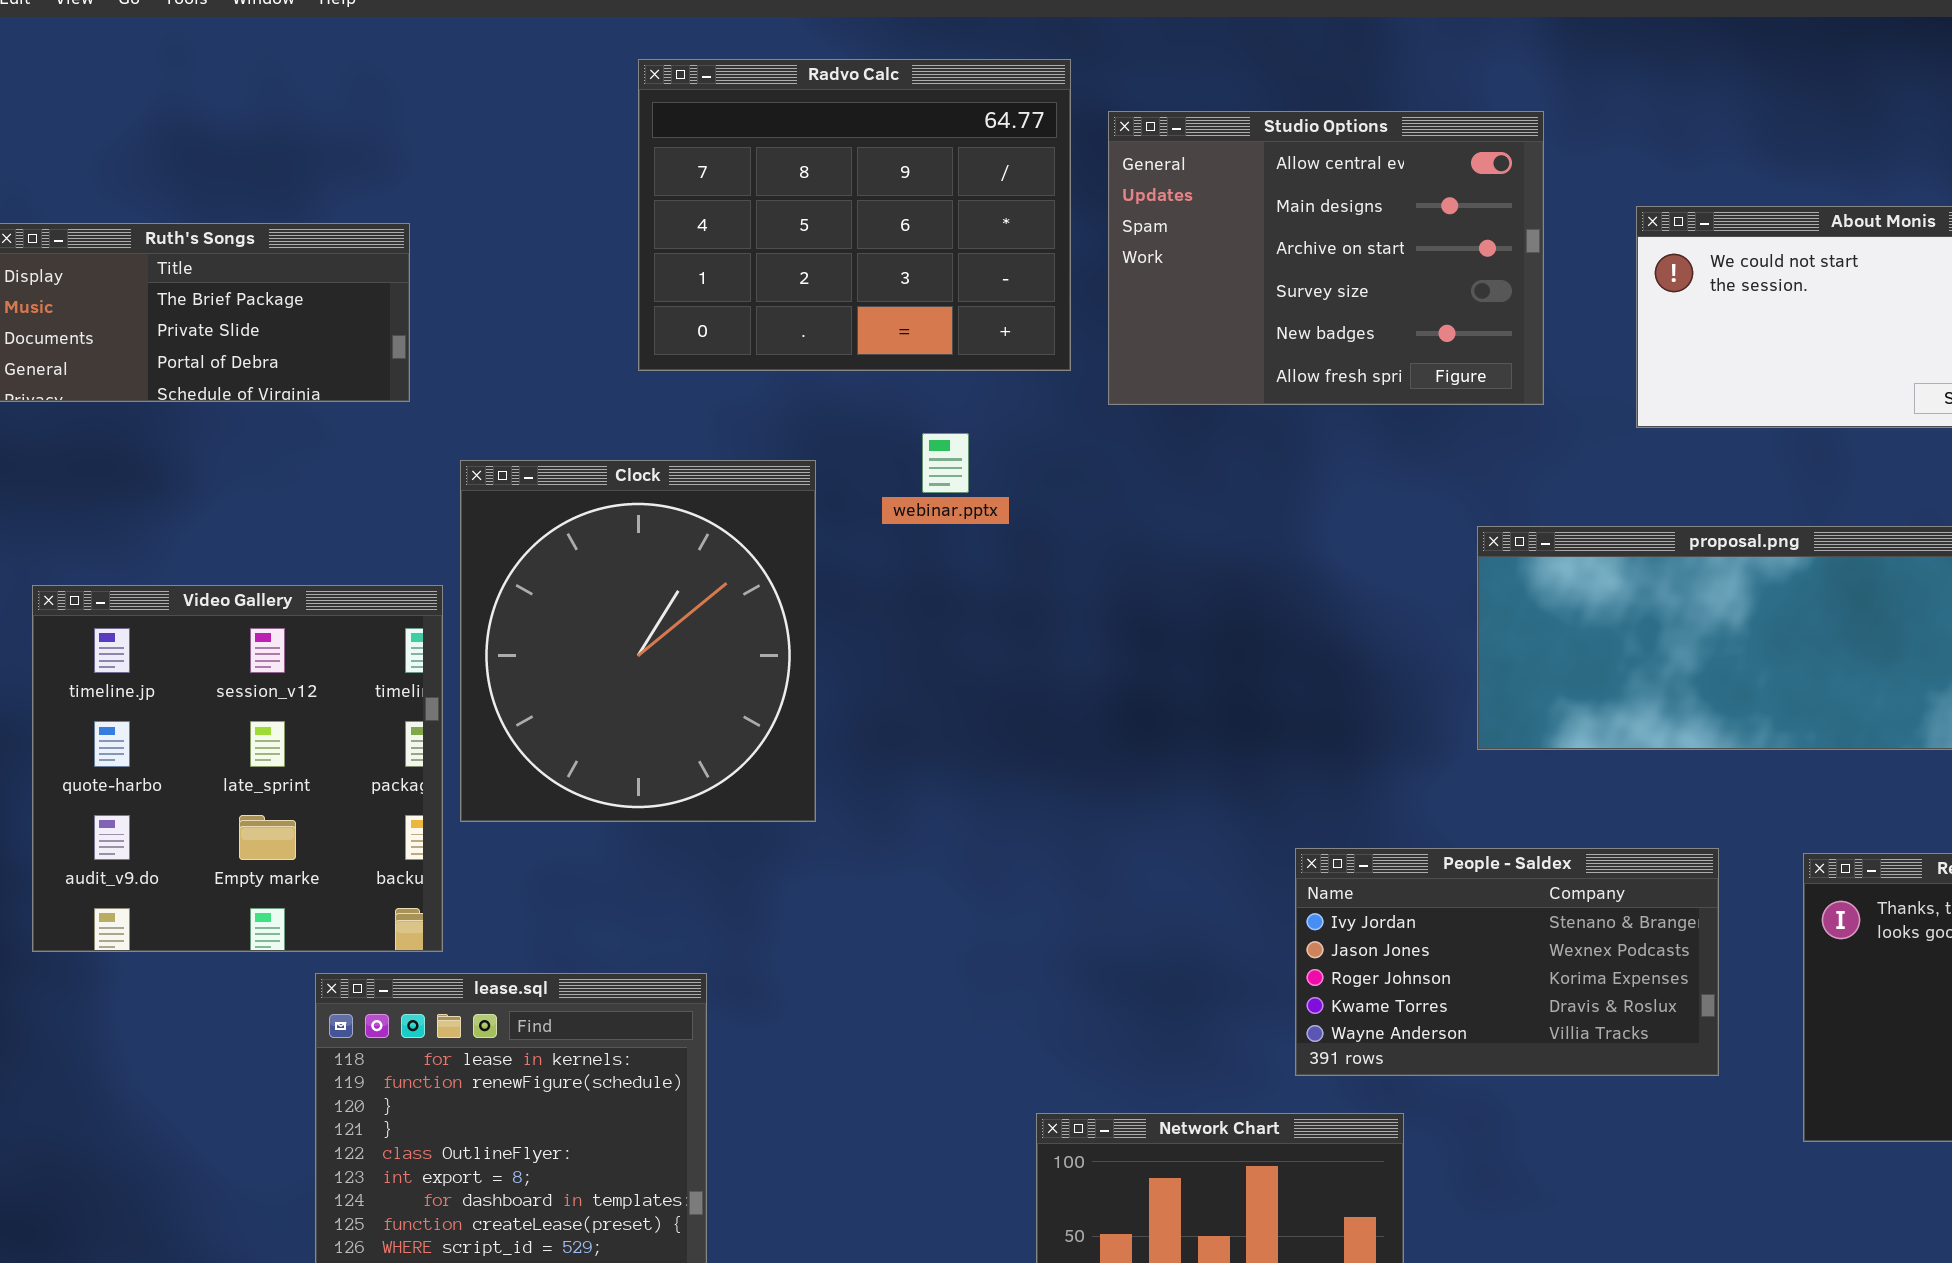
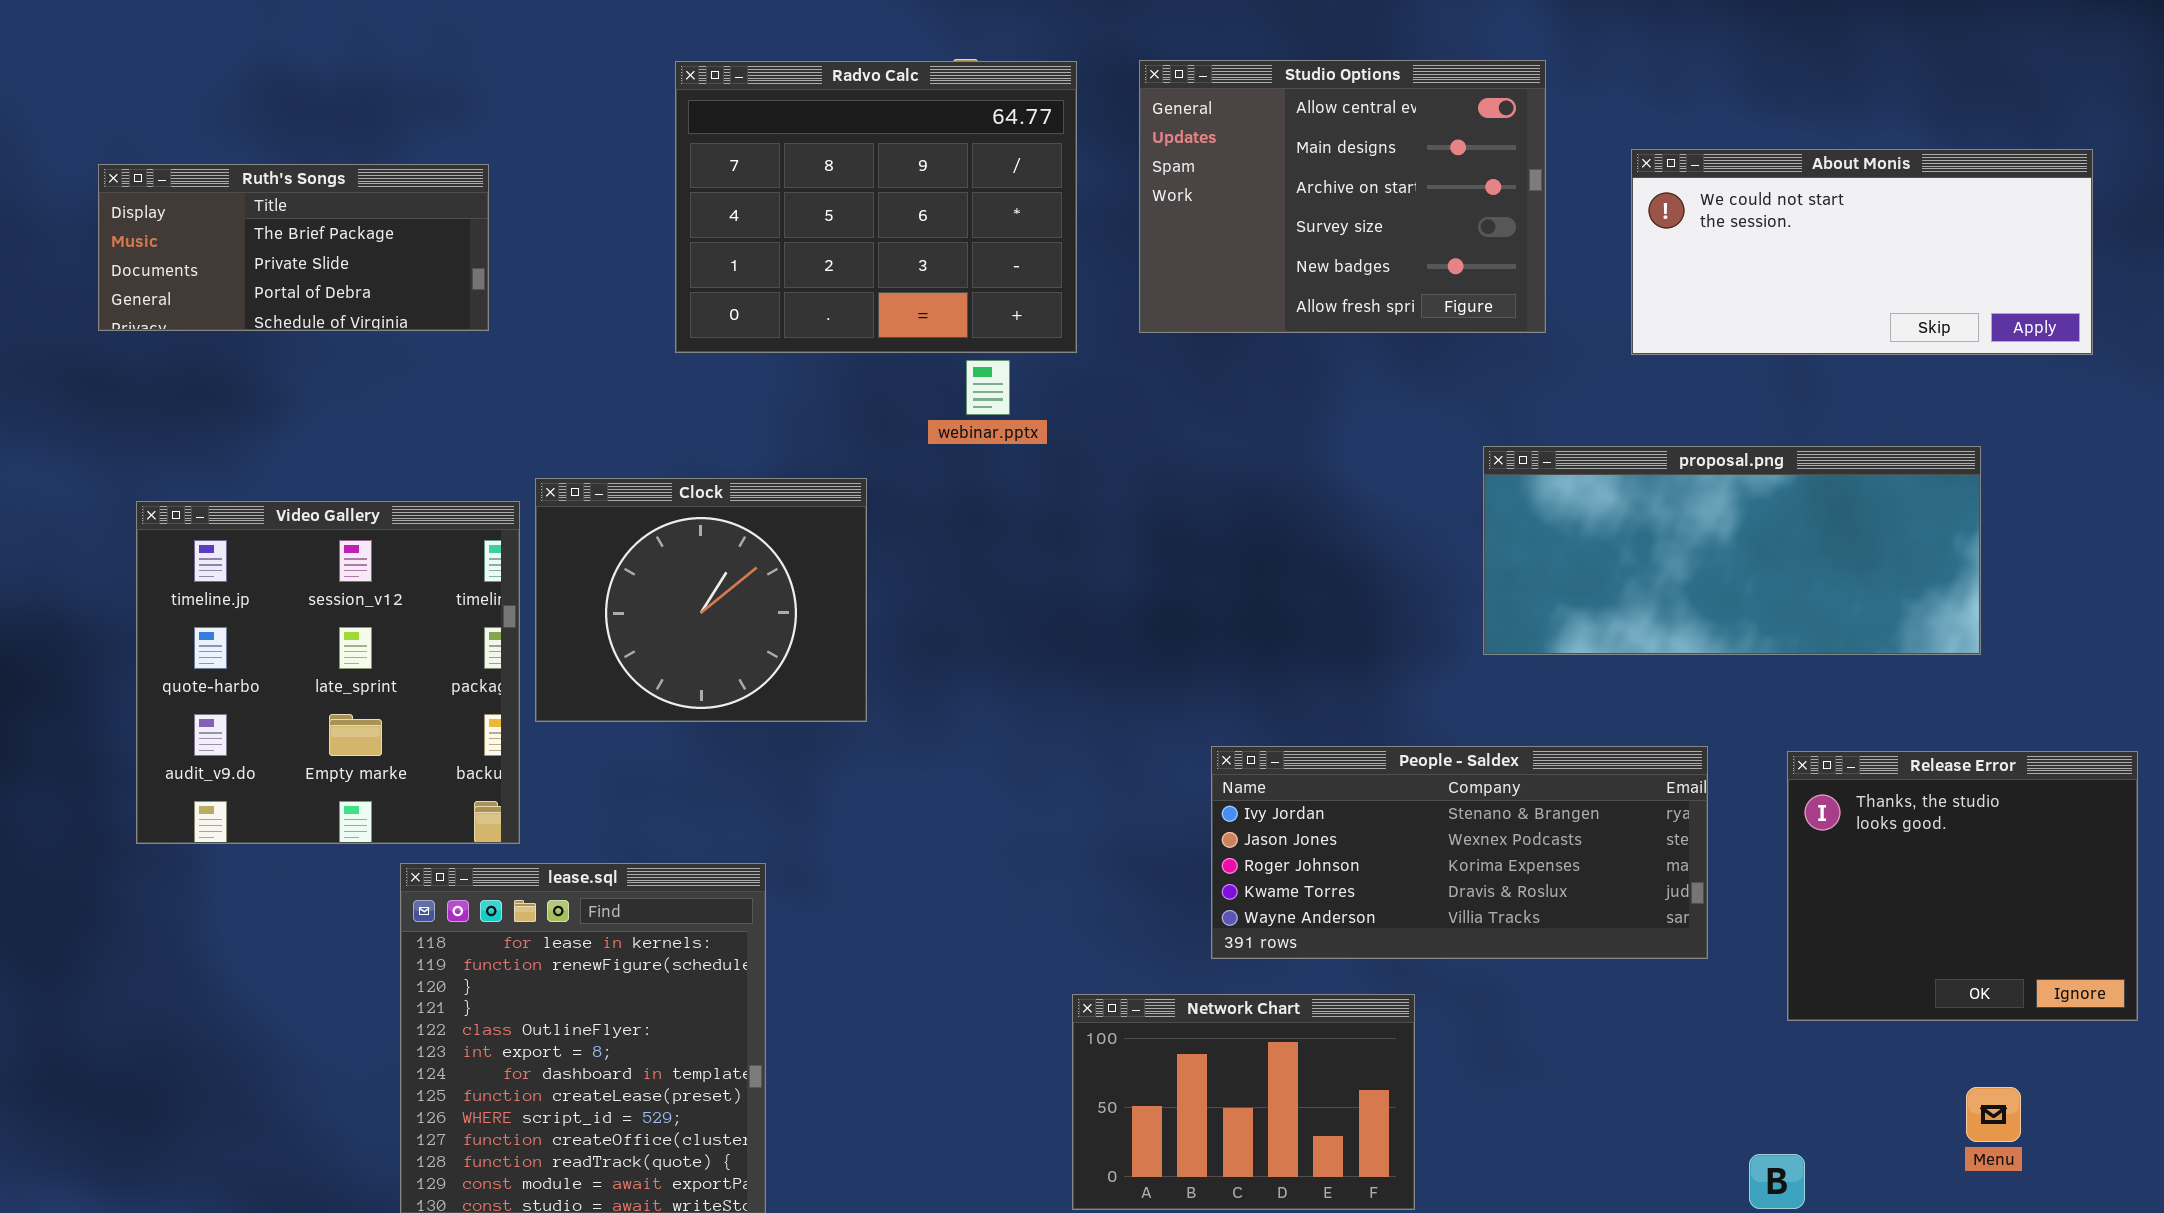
Radvo Calc: [638,59,1071,371] -> [675,61,1077,353], moved
Clock: [460,460,816,822] -> [535,478,867,722], resized
People - Saldex: [1295,848,1719,1076] -> [1211,746,1708,959], resized

